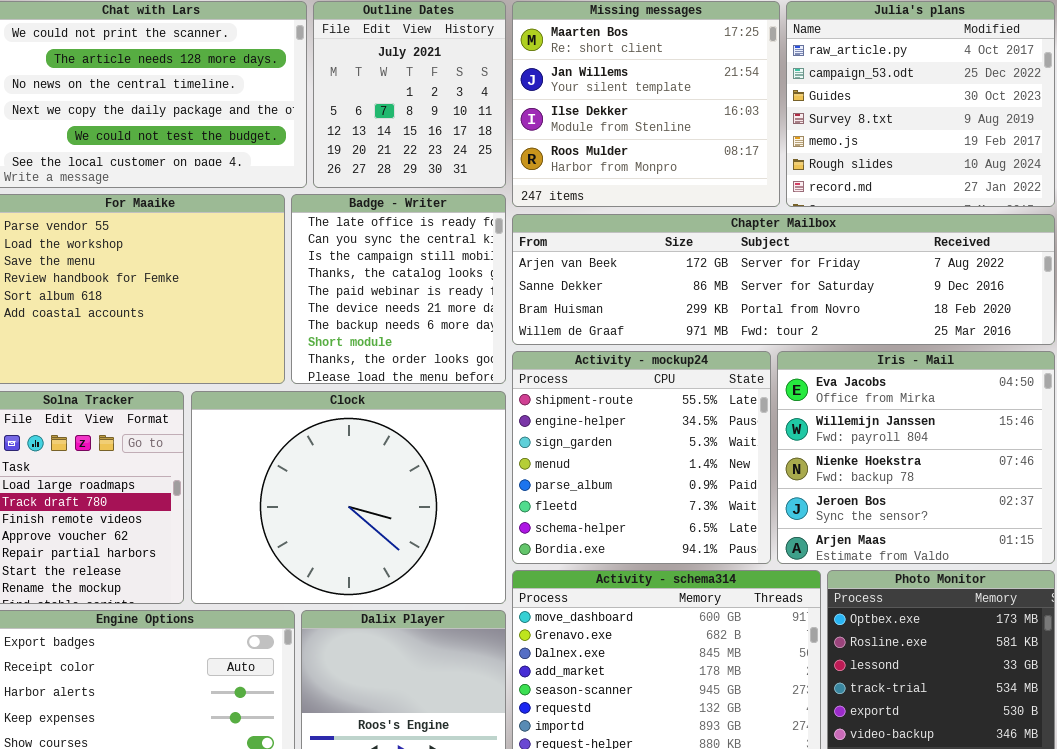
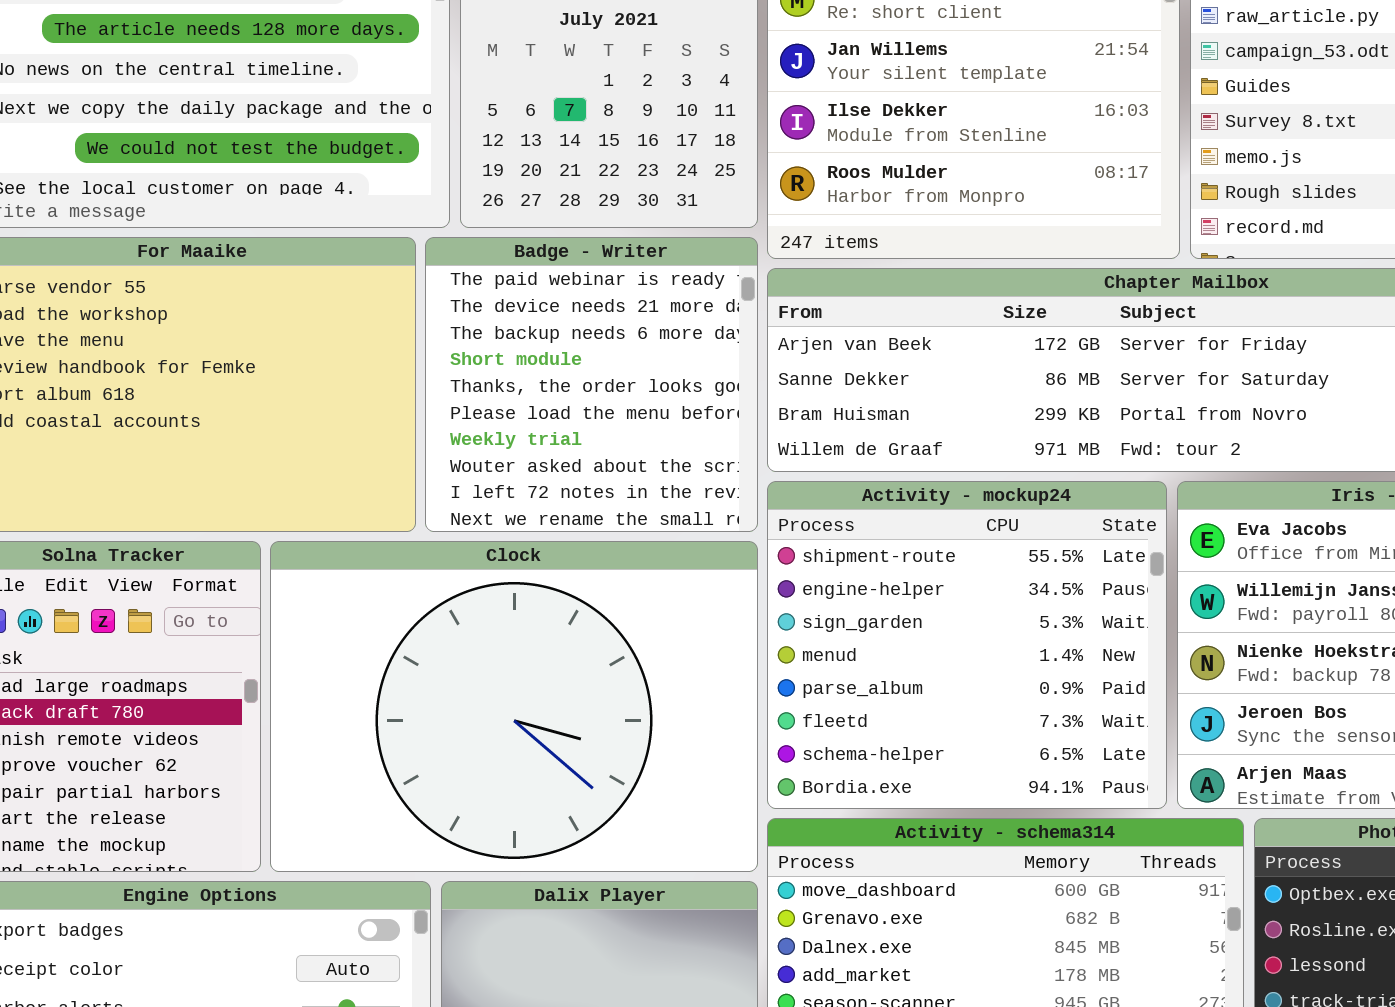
Badge - Writer: [291,194,506,384] -> [425,237,758,532], scrolled down 4 rows

